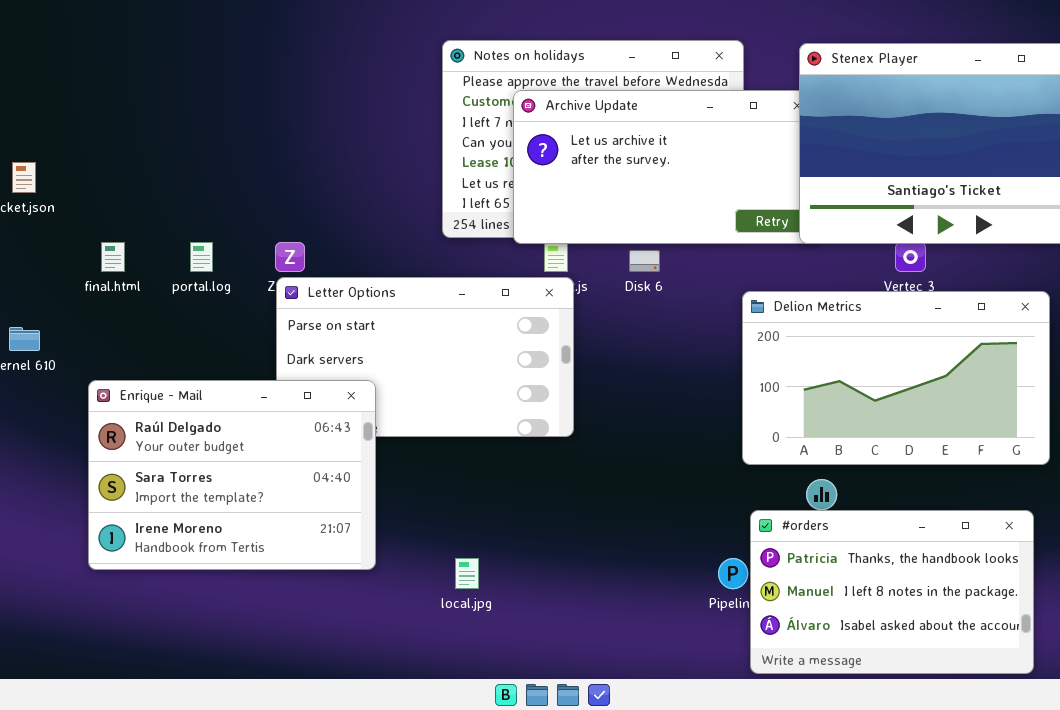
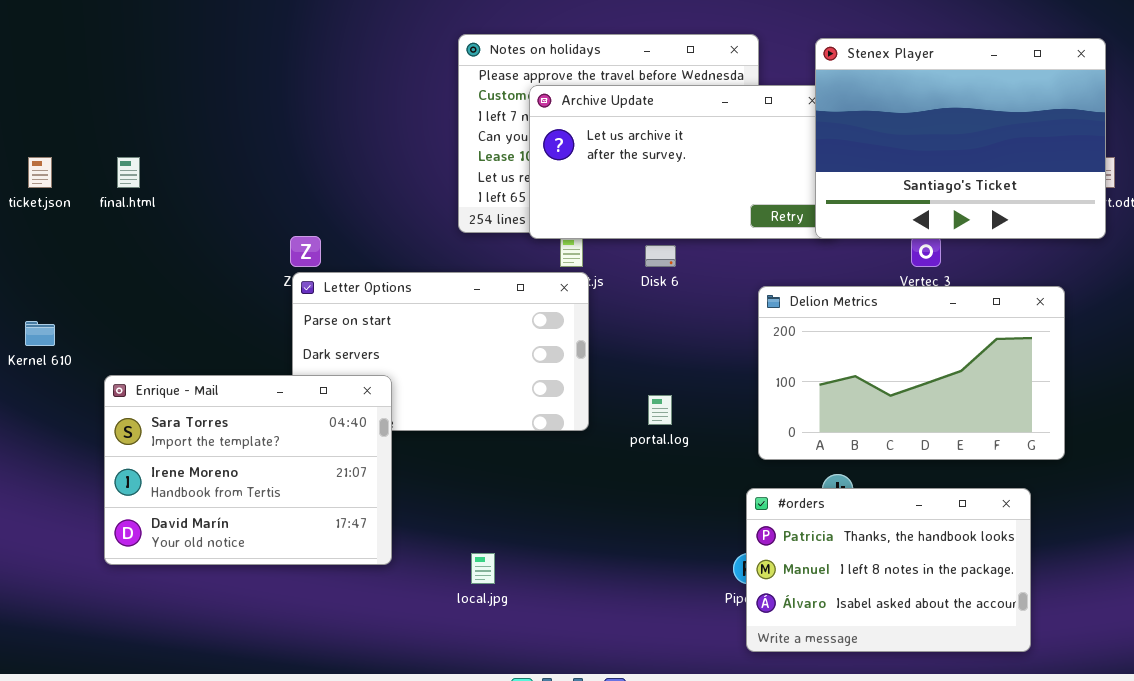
final.html: [101,242,125,272] -> [117,157,140,188], moved
portal.log: [190,242,213,272] -> [648,395,672,425], moved
Enrique - Mail: [88,380,376,570] -> [104,375,392,565], scrolled down 1 row
#orders: [750,510,1034,674] -> [746,488,1031,652], moved

